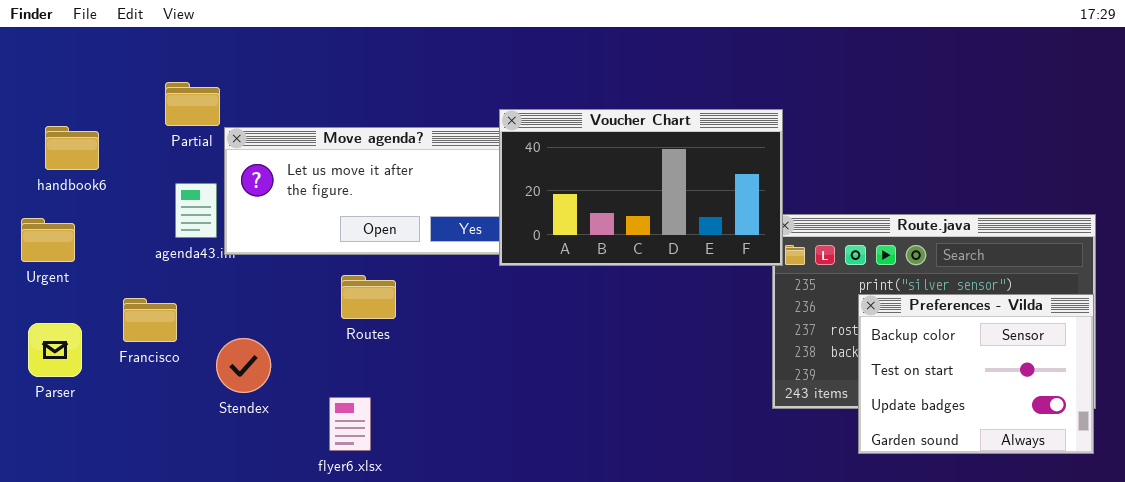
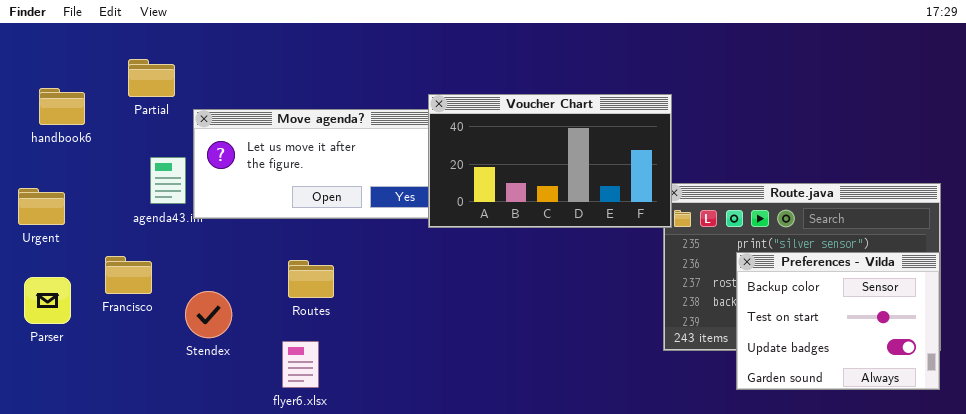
Partial: [165,82,220,126] -> [128,59,175,97], moved
handbook6: [45,126,99,170] -> [39,88,85,125], moved
Routes: [341,275,396,319] -> [288,260,334,298], moved

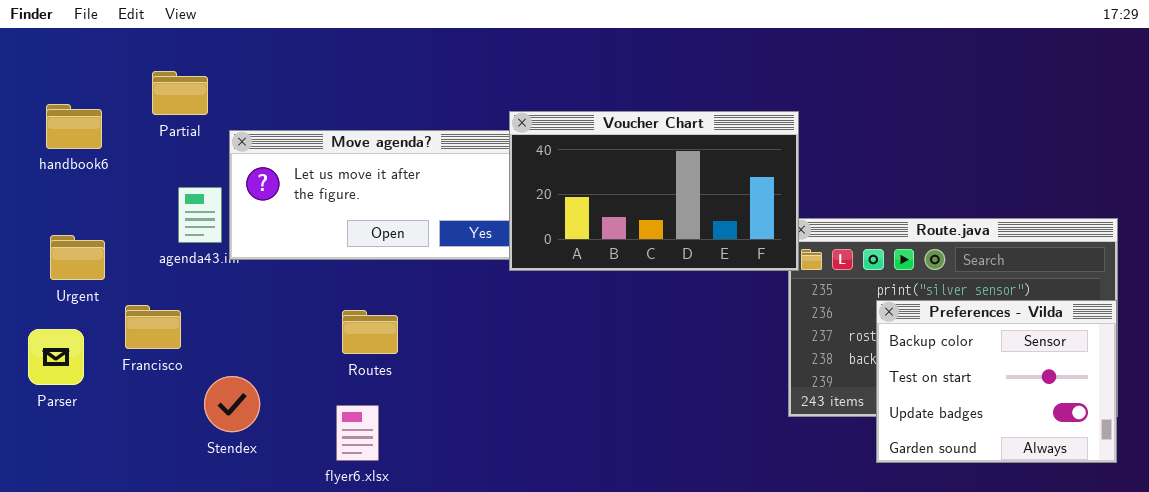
Urgent: [18,188,65,225] -> [50,235,105,280], moved
Stendex: [185,291,232,338] -> [204,376,260,432], moved

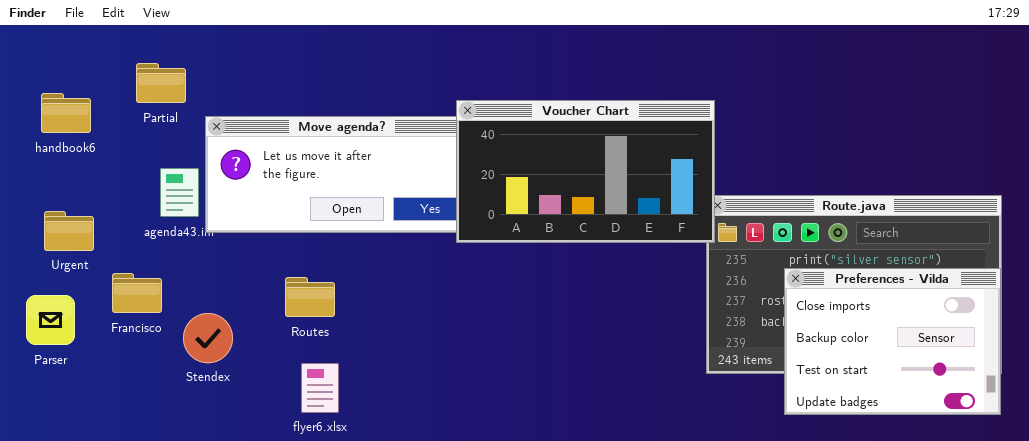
Preferences - Vilda: [876,300,1117,463] -> [784,268,1001,415], scrolled up 1 row
Routes: [342,310,398,354] -> [285,277,335,317], moved
Stendex: [204,376,260,432] -> [183,313,233,363], moved

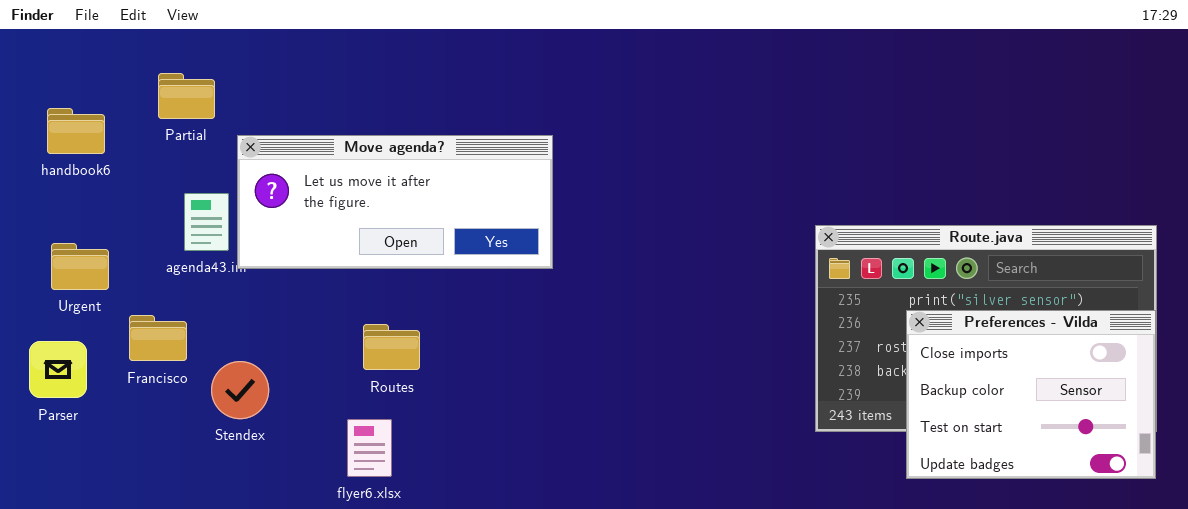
Voucher Chart: [456,100,715,243] -> none, closed
Routes: [285,277,335,317] -> [363,324,420,370], moved

